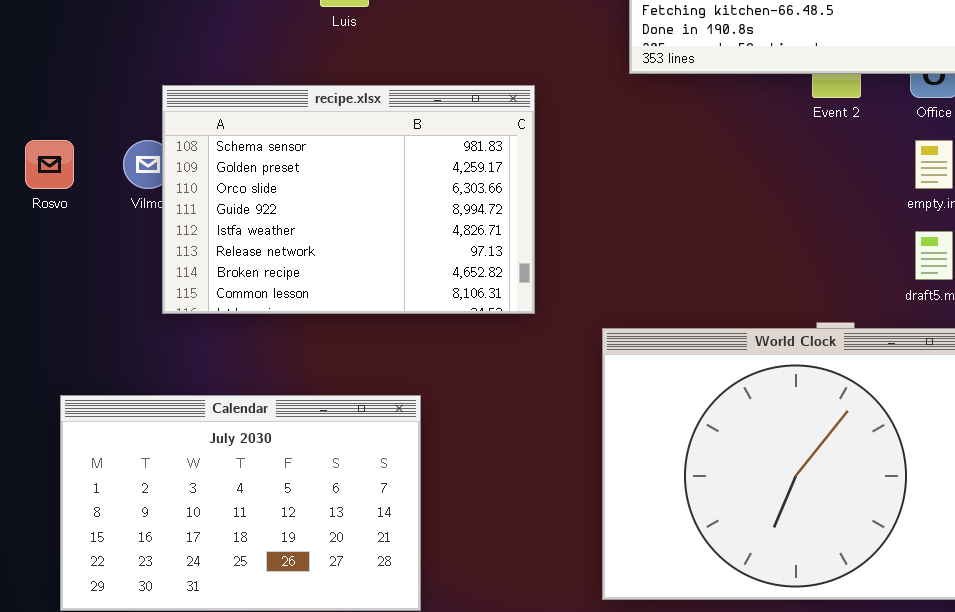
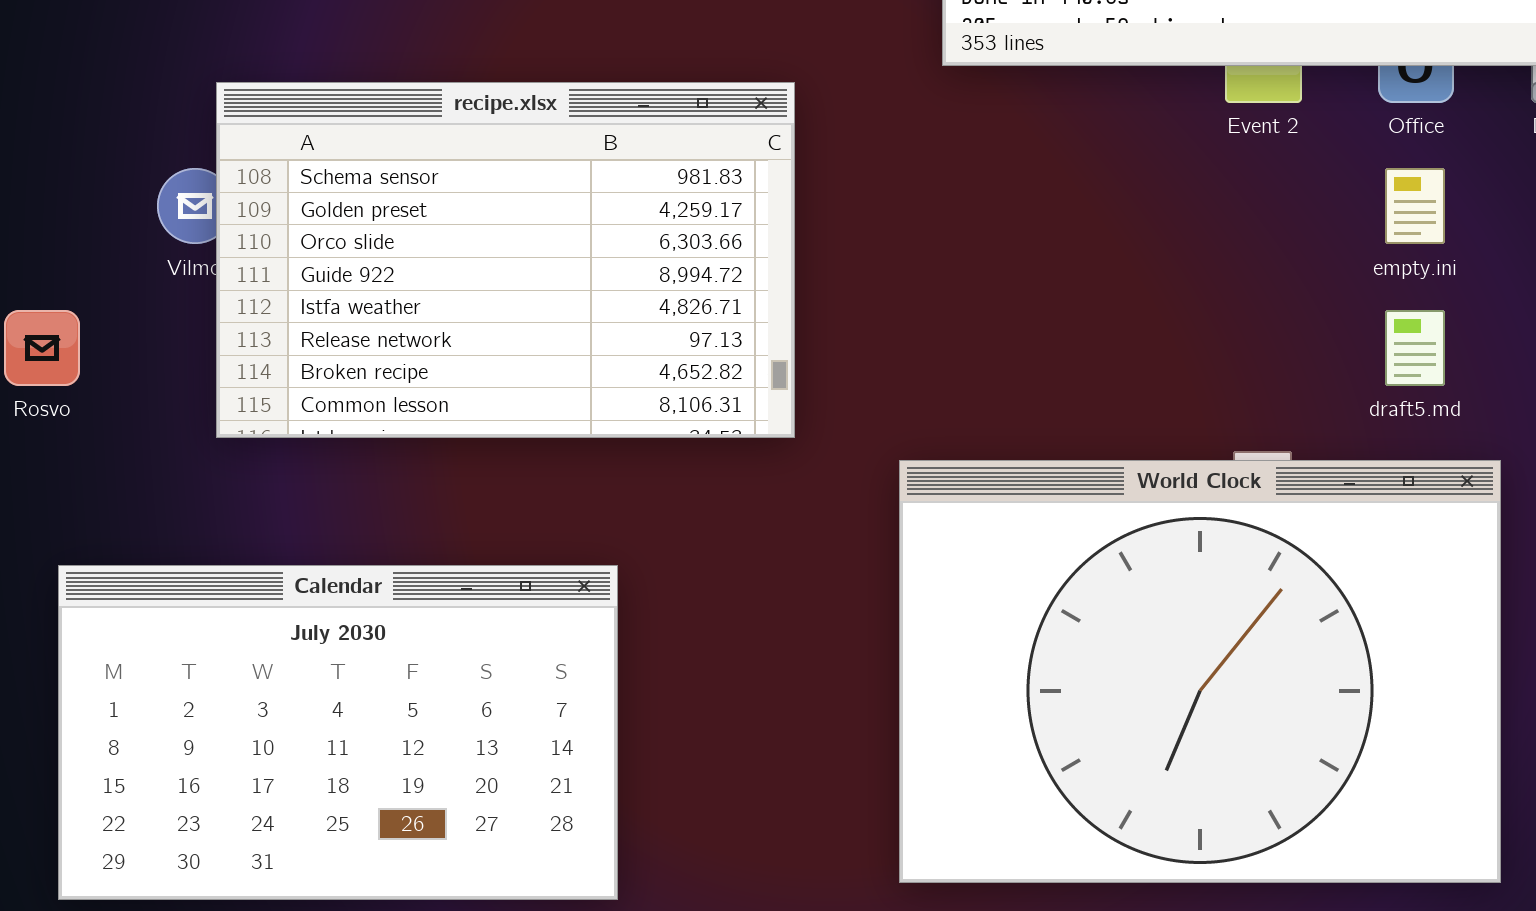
Rosvo: [25,140,74,189] -> [4,310,80,386], moved

